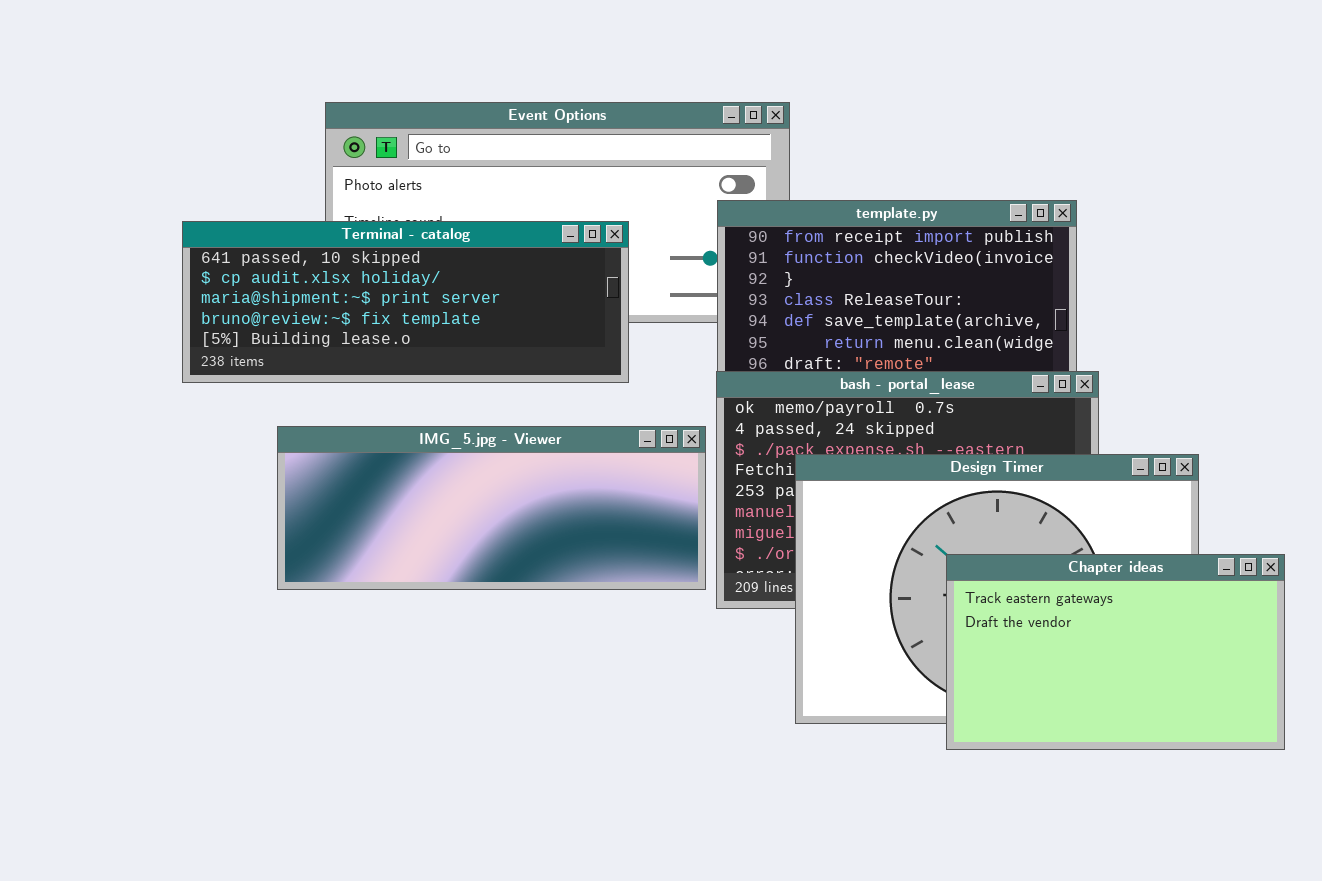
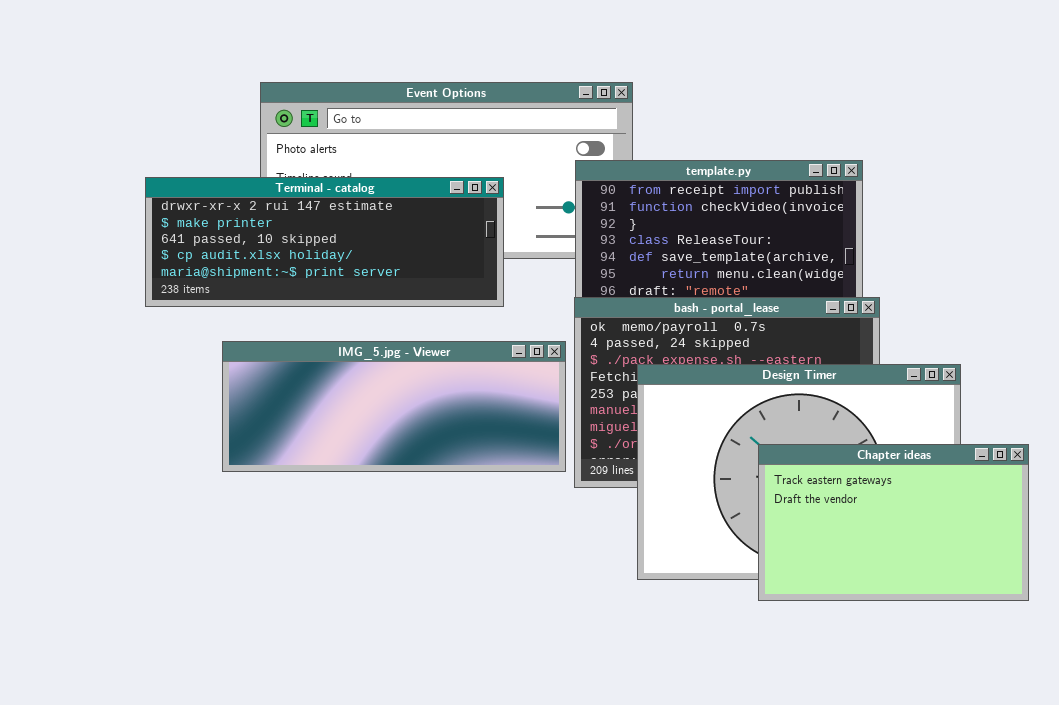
Terminal - catalog: [182,221,629,383] -> [145,177,504,307], scrolled up 2 rows

